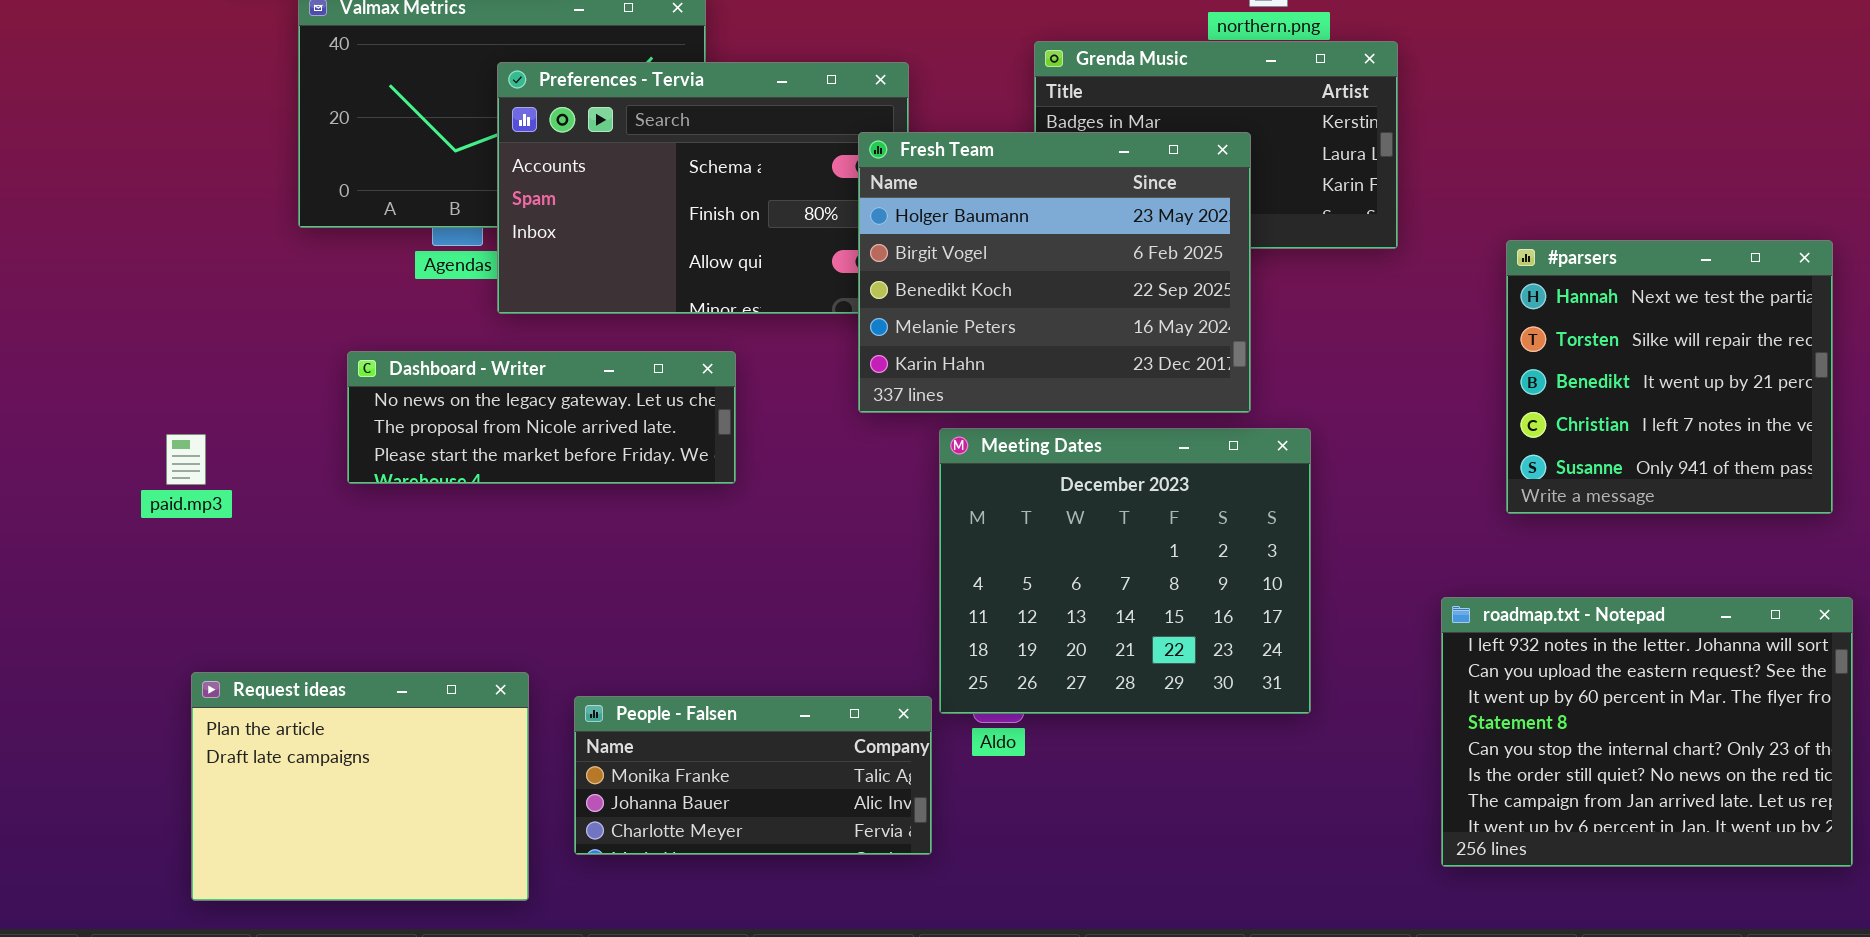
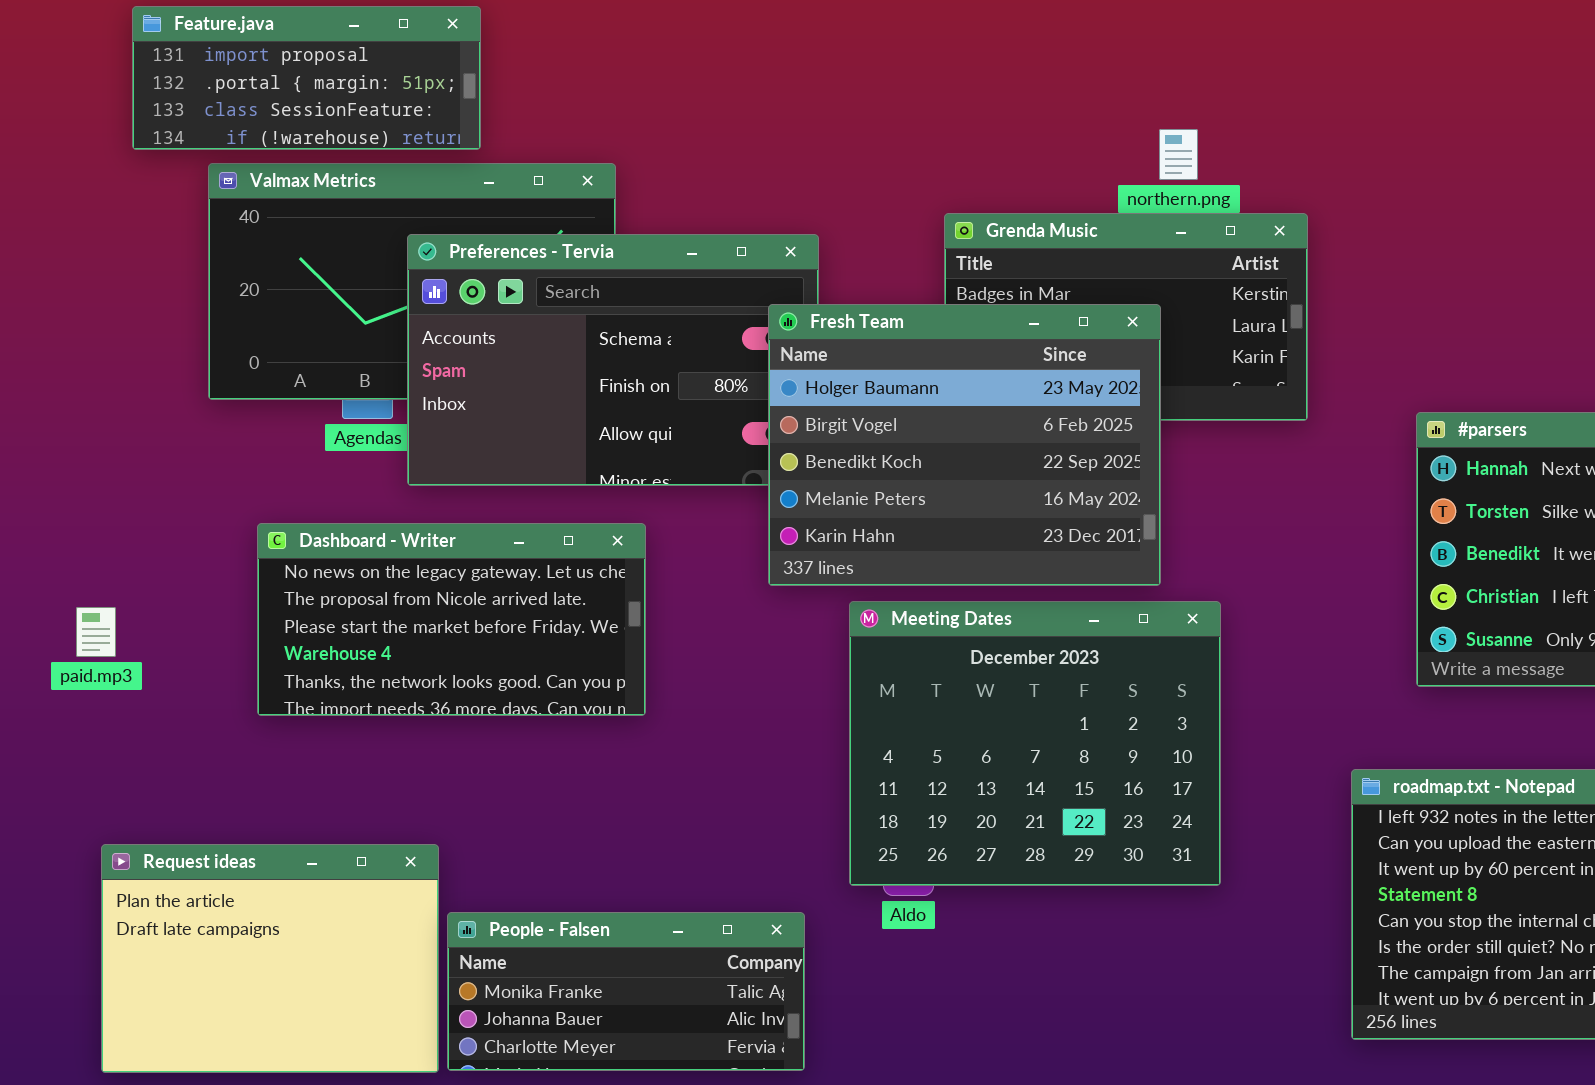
Dashboard - Writer: [347,351,736,484] -> [257,523,646,716], resized
People - Falsen: [574,696,932,855] -> [447,912,805,1071], moved

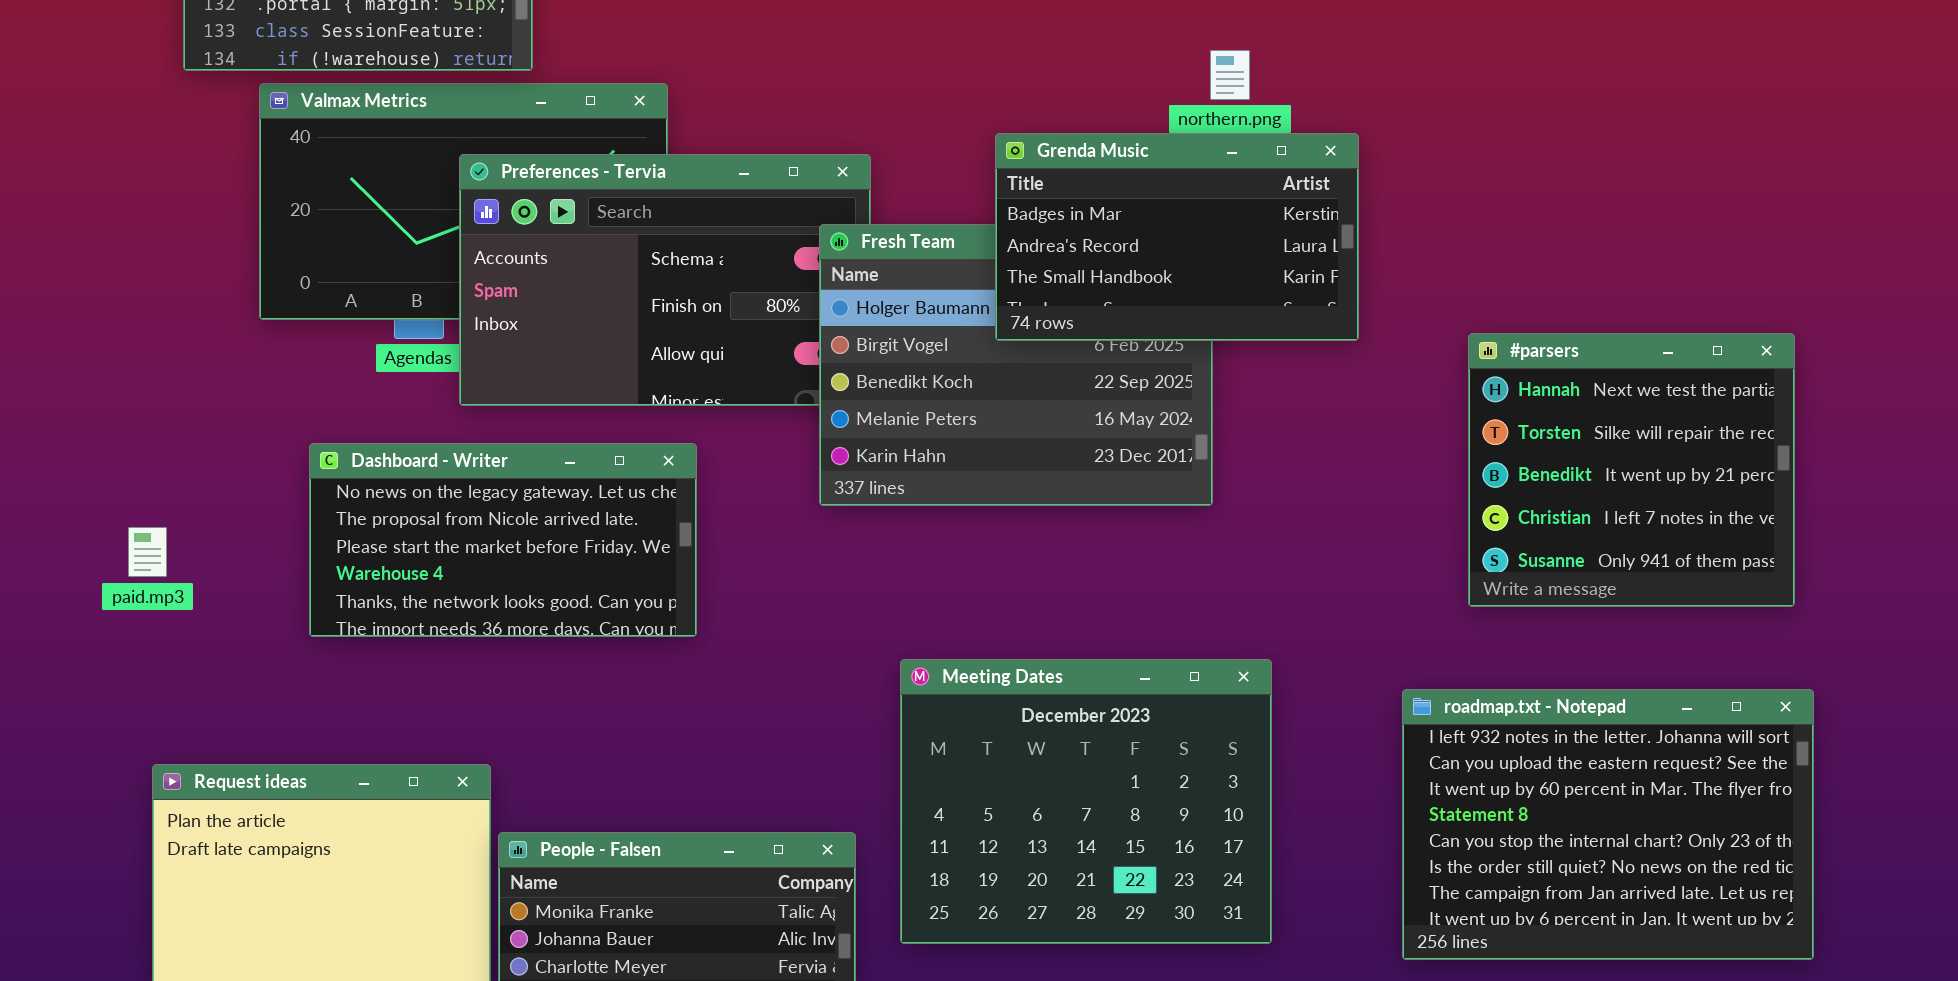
Grenda Music: [944,213,1308,421] -> [995,133,1359,341], raised
Meeting Dates: [849,601,1221,886] -> [900,659,1272,944], moved

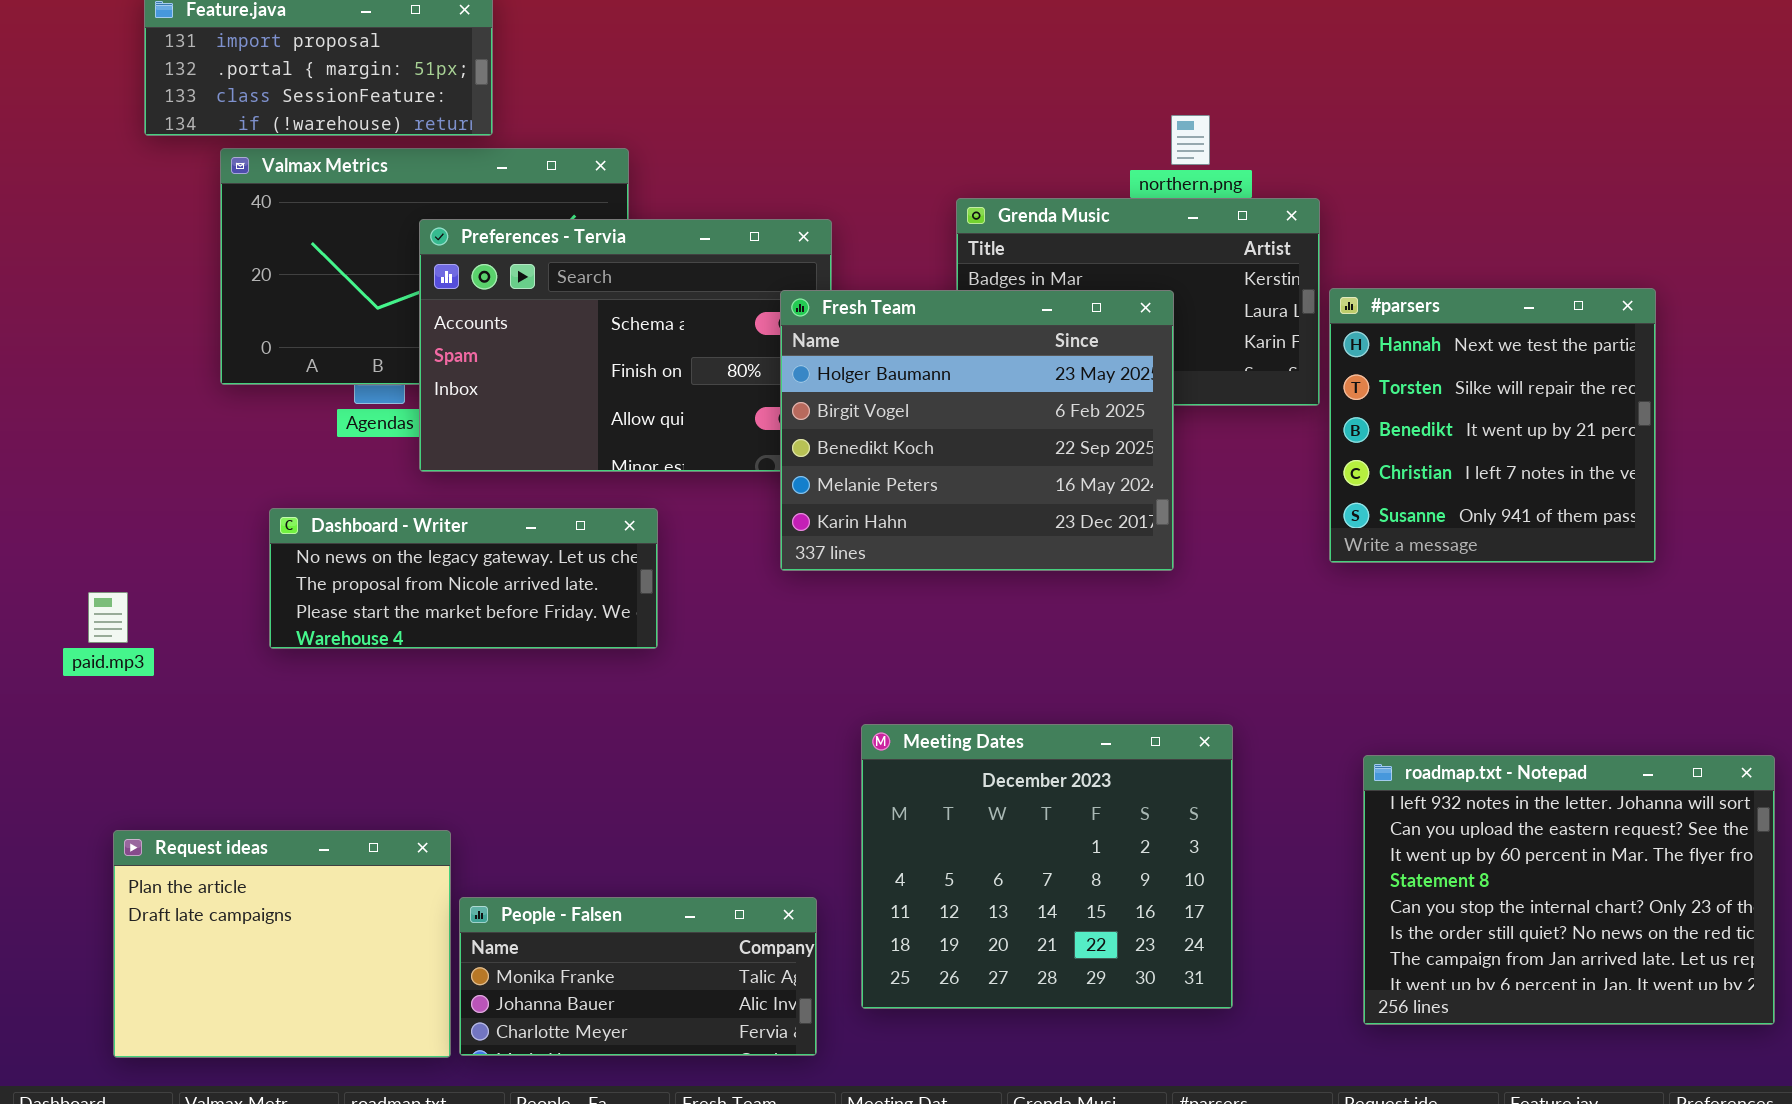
Fresh Team: [819,224,1213,506] -> [780,290,1174,571], raised
#parsers: [1468,333,1795,607] -> [1329,288,1656,563], moved
Dashboard - Writer: [309,443,697,637] -> [269,508,658,649], resized

